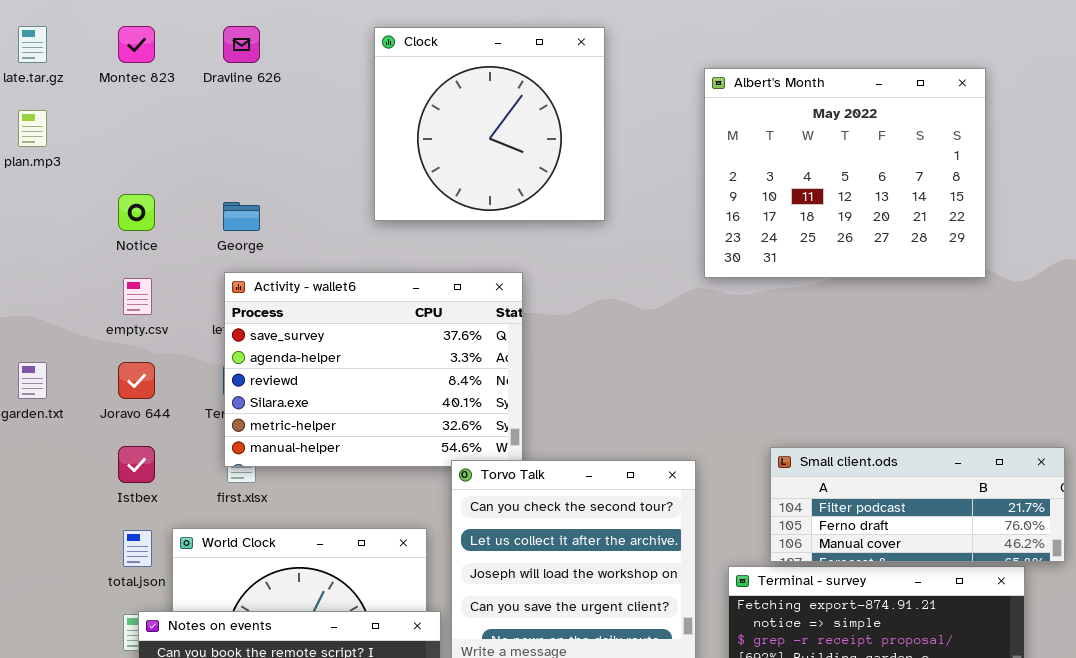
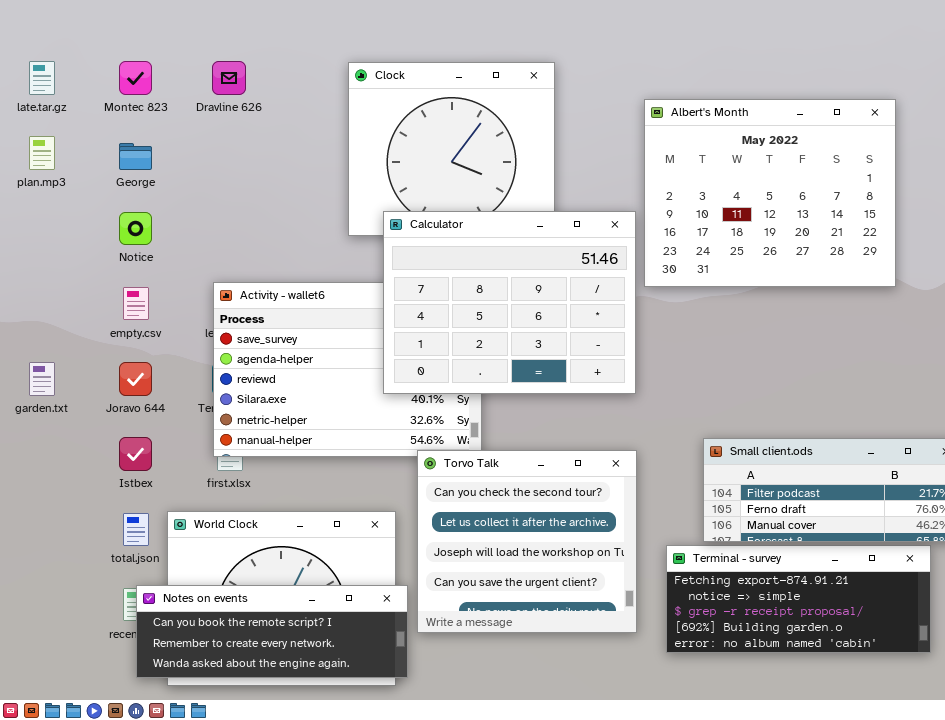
Calculator: none -> [383,211,636,394], opened
George: [223,202,260,231] -> [119,143,152,170], moved

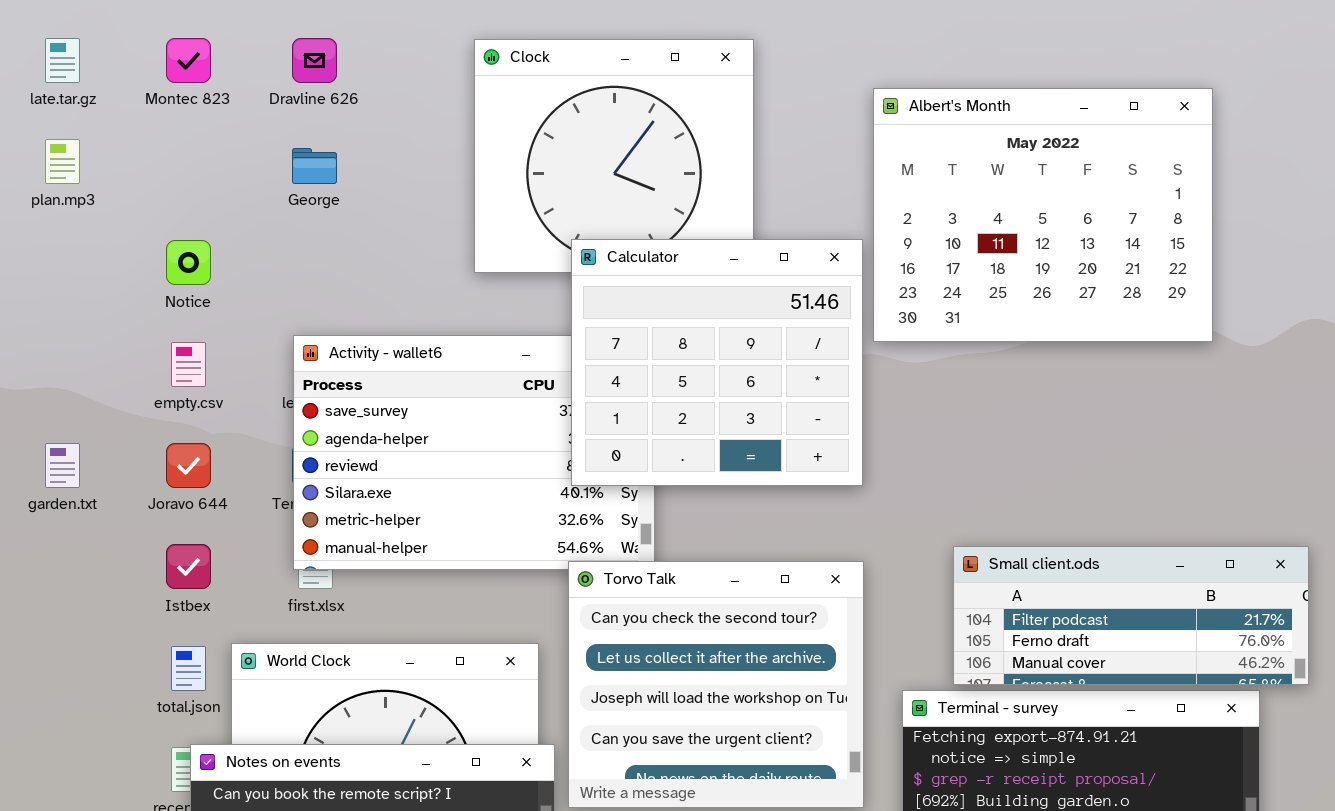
George: [119,143,152,170] -> [292,148,337,184], moved
Calculator: [383,211,636,394] -> [571,239,863,486], resized

